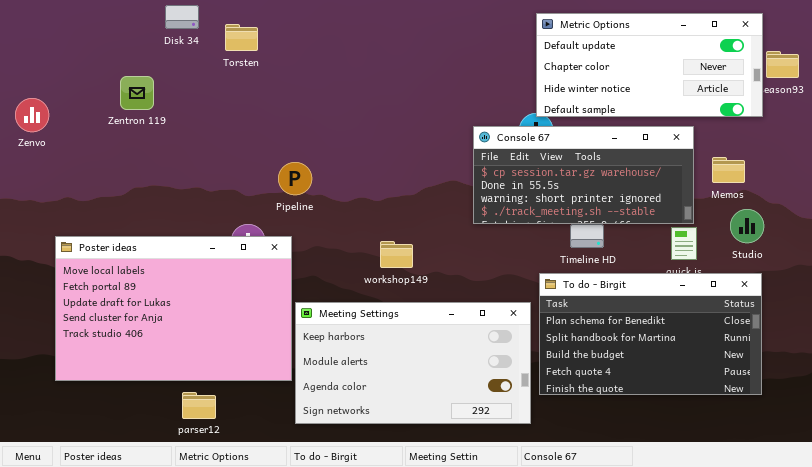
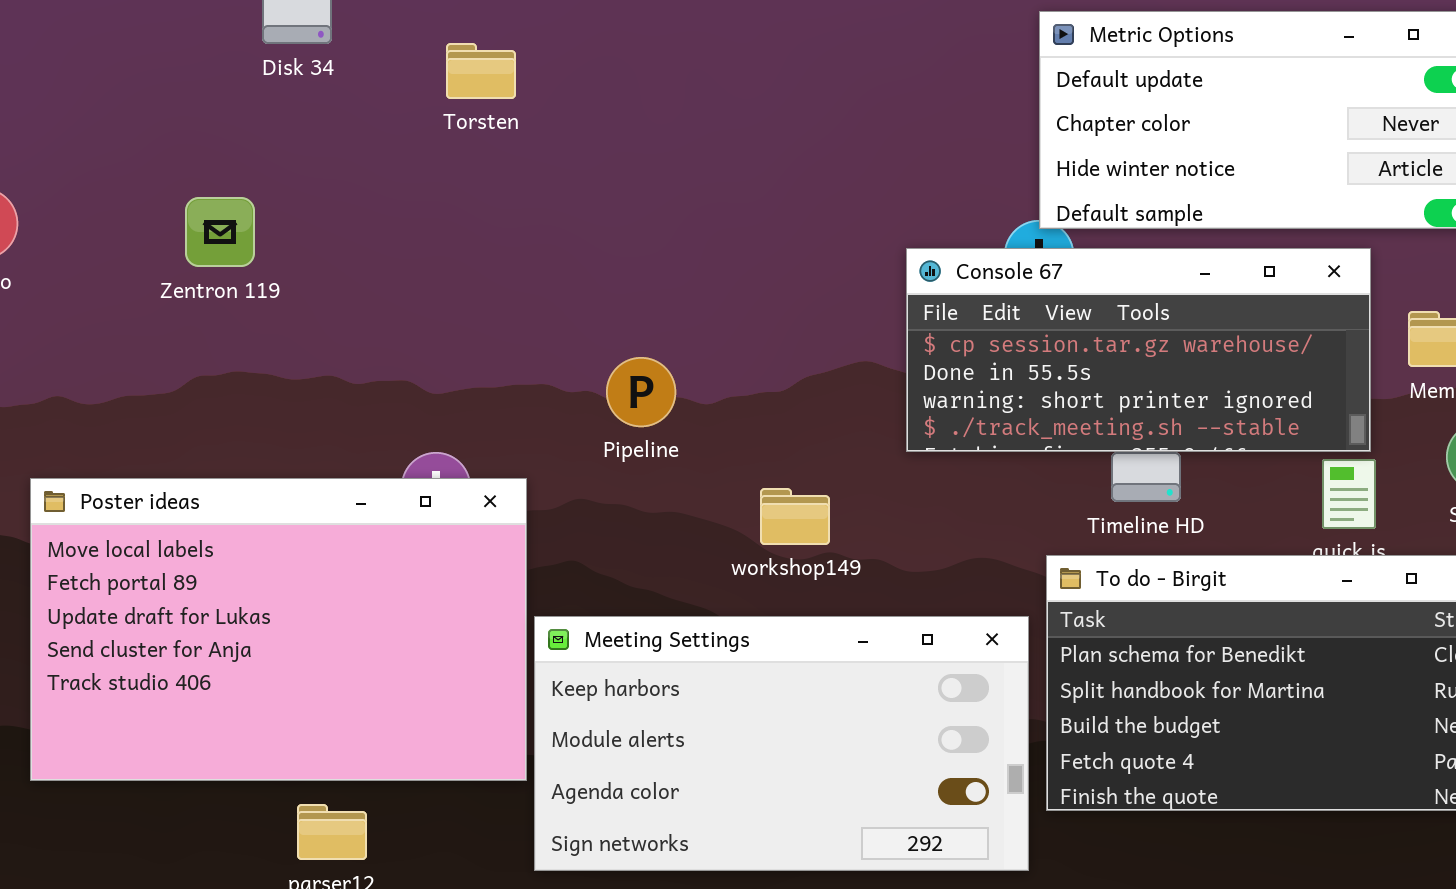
Torsten: [225,24,258,51] -> [446,43,516,99], moved
Zentron 119: [120,76,154,110] -> [185,197,255,267], moved
Pipeline: [278,162,312,195] -> [606,357,676,427], moved
workshop149: [380,241,413,268] -> [760,488,830,545], moved

